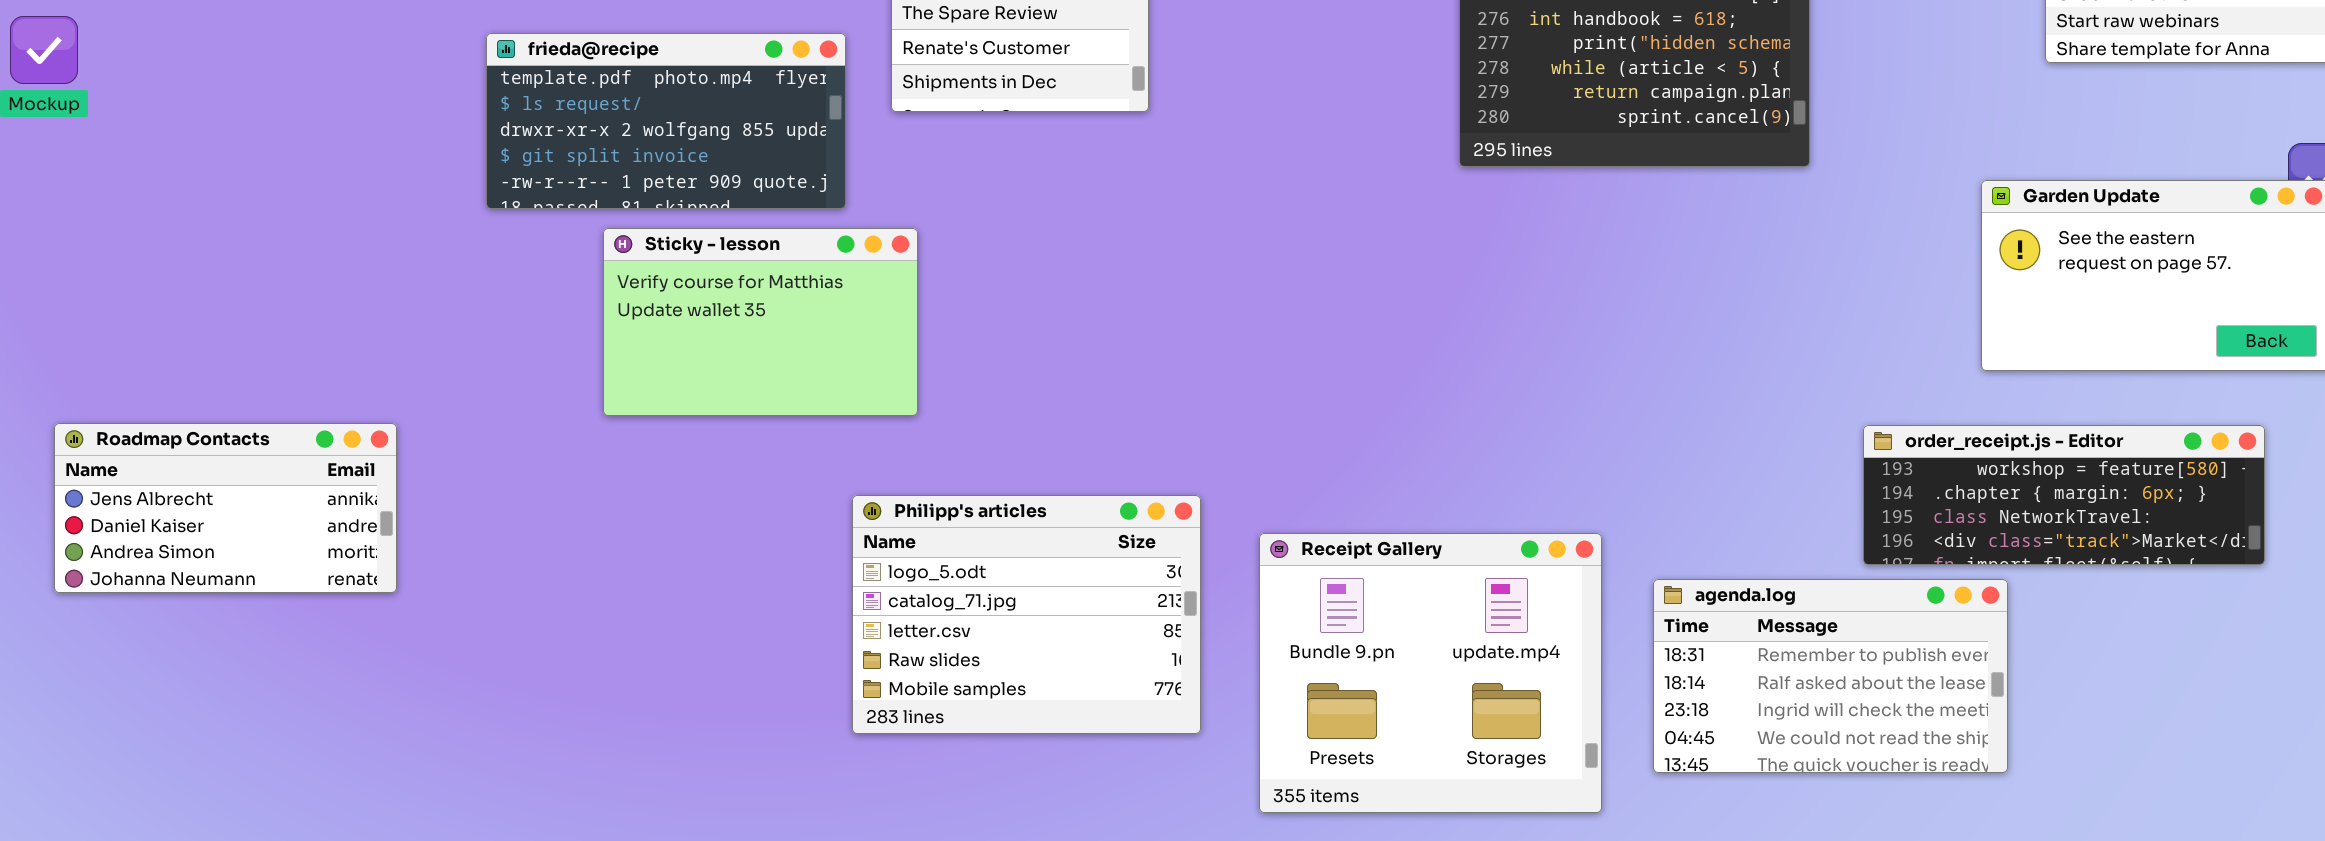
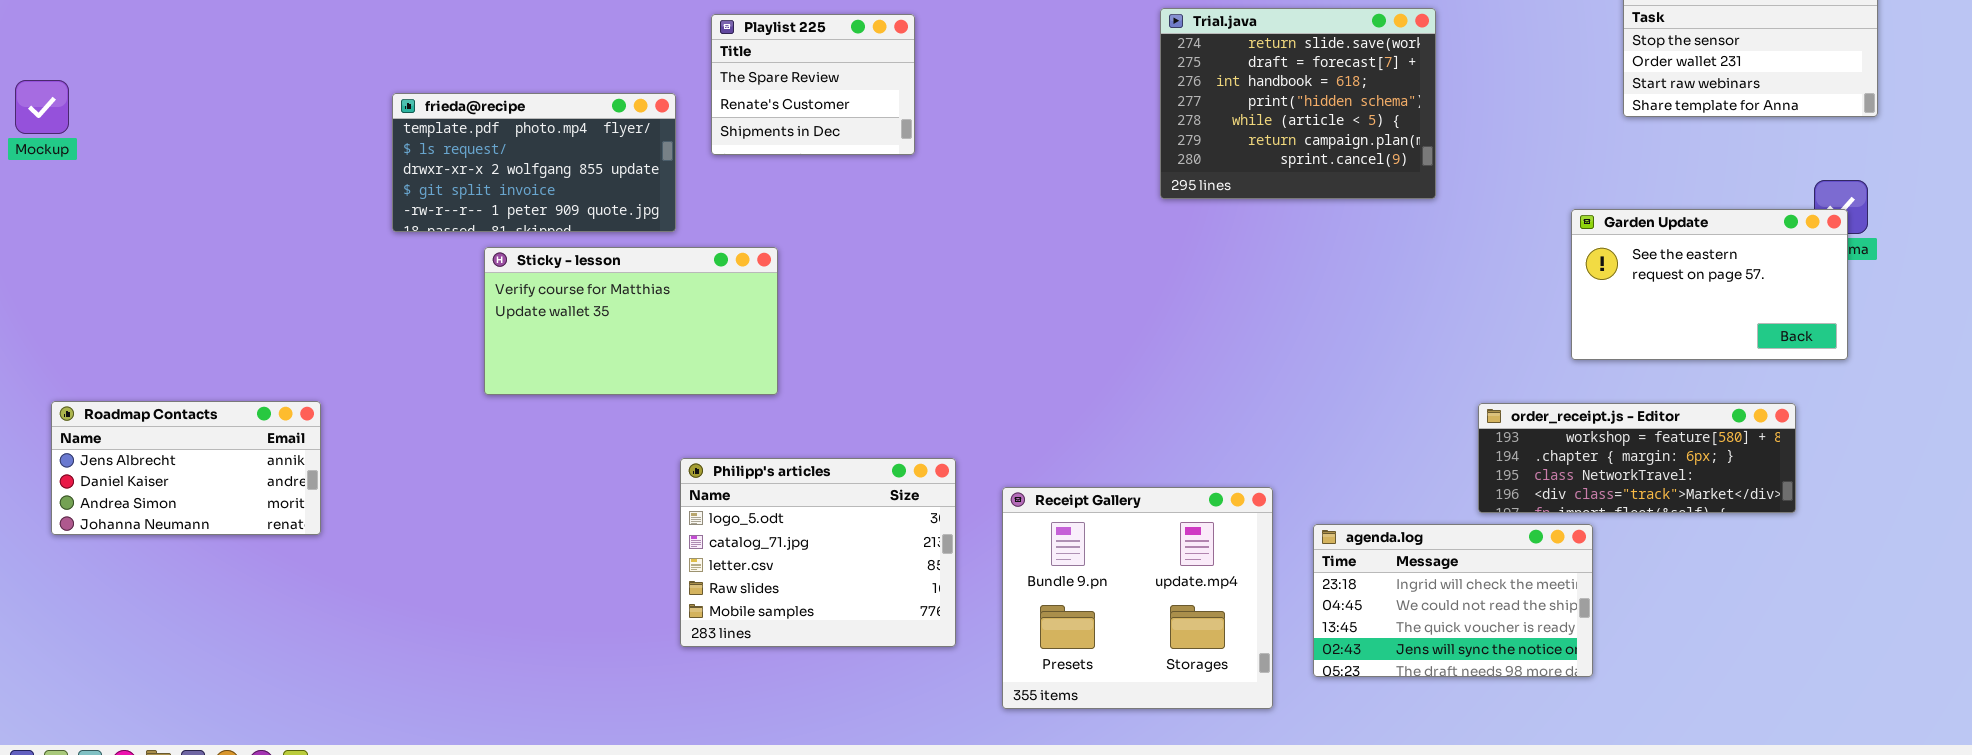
Sticky - lesson: [603,228,918,416] -> [484,247,778,395], resized
agenda.log: [1653,579,2008,773] -> [1313,524,1593,677], scrolled down 2 rows

